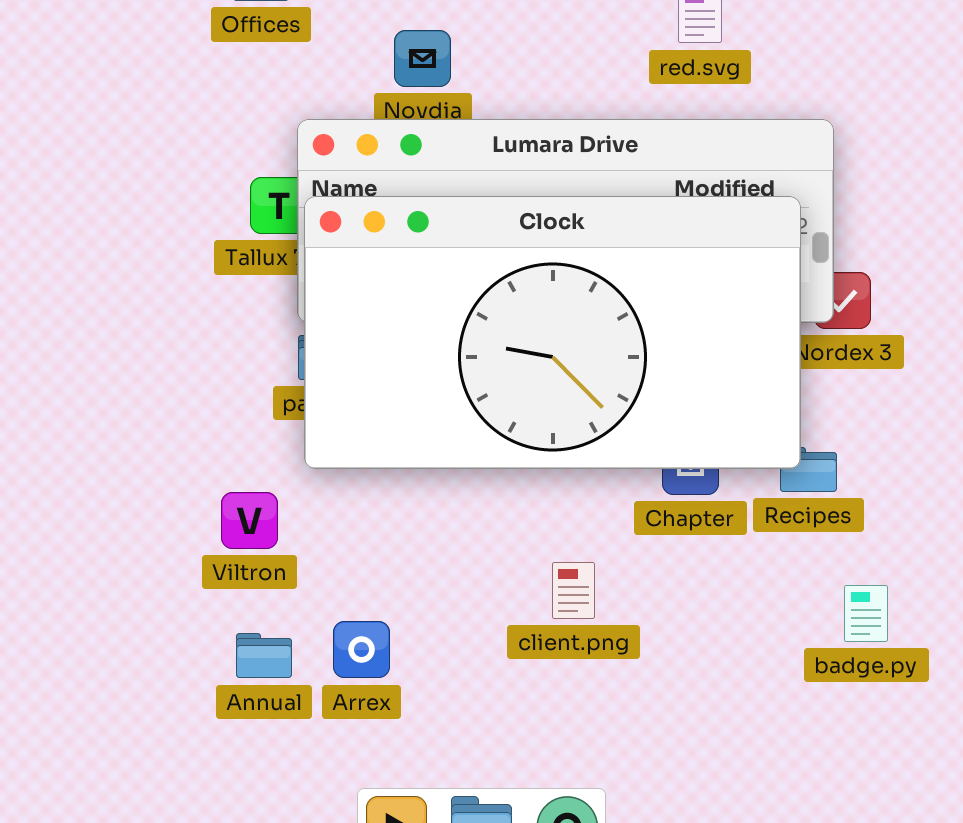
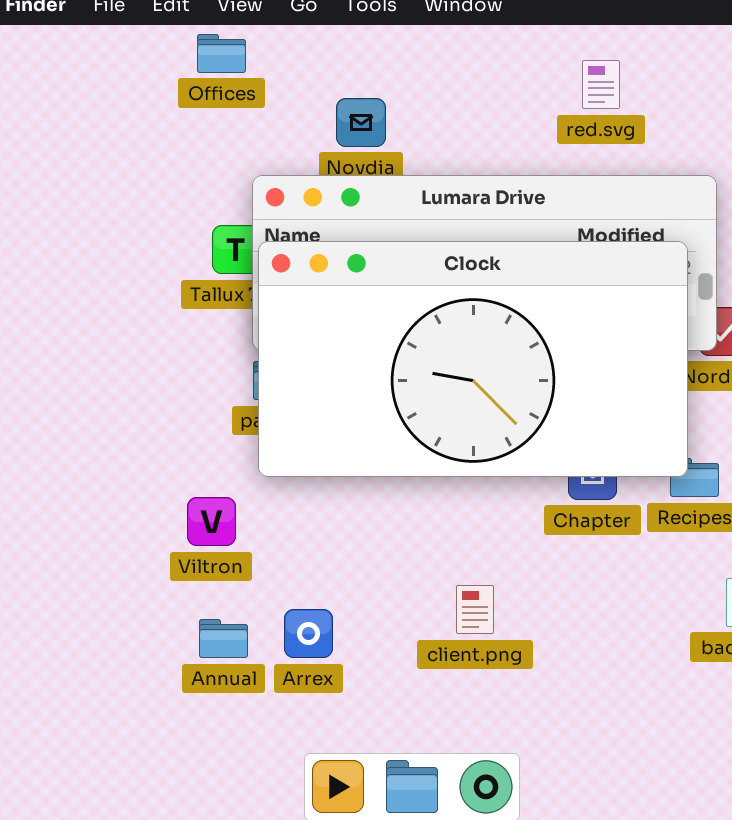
client.png: [552,562,595,619] -> [456,585,494,634], moved

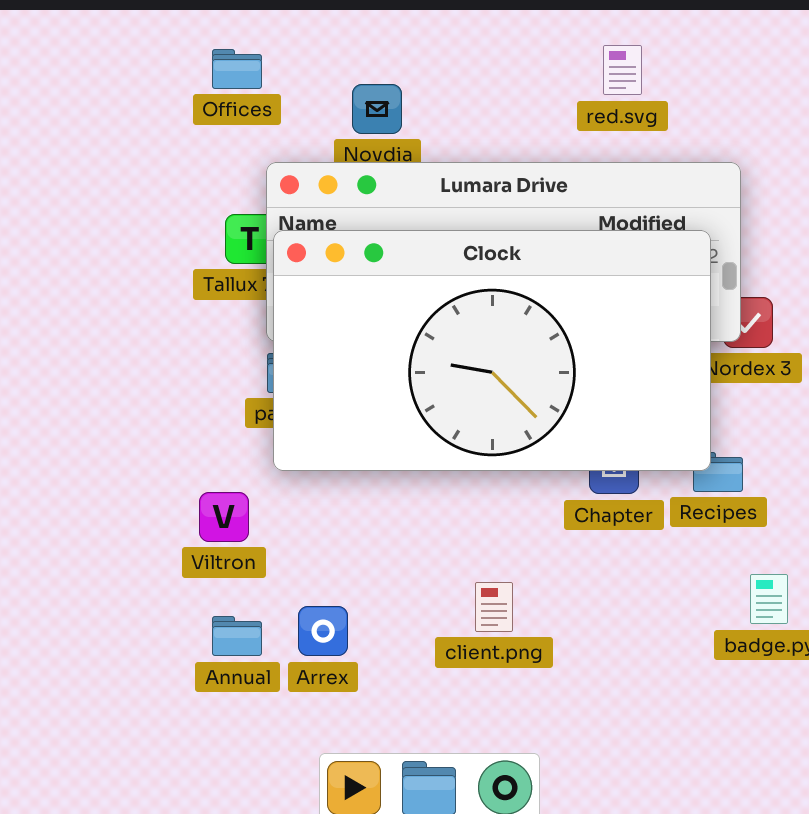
Offices: [197,34,246,73] -> [212,49,262,89], moved

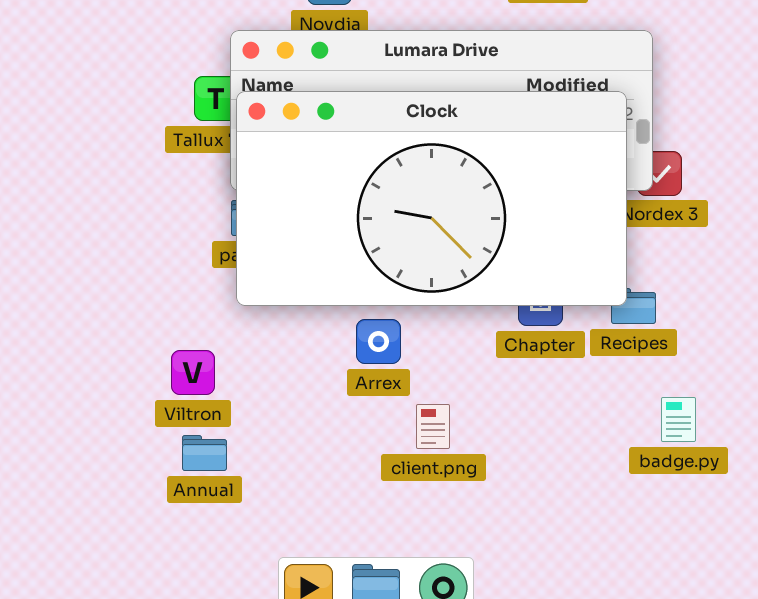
Viltron: [199,492,249,542] -> [171,350,215,395], moved
Arrex: [298,606,348,656] -> [356,319,401,364], moved

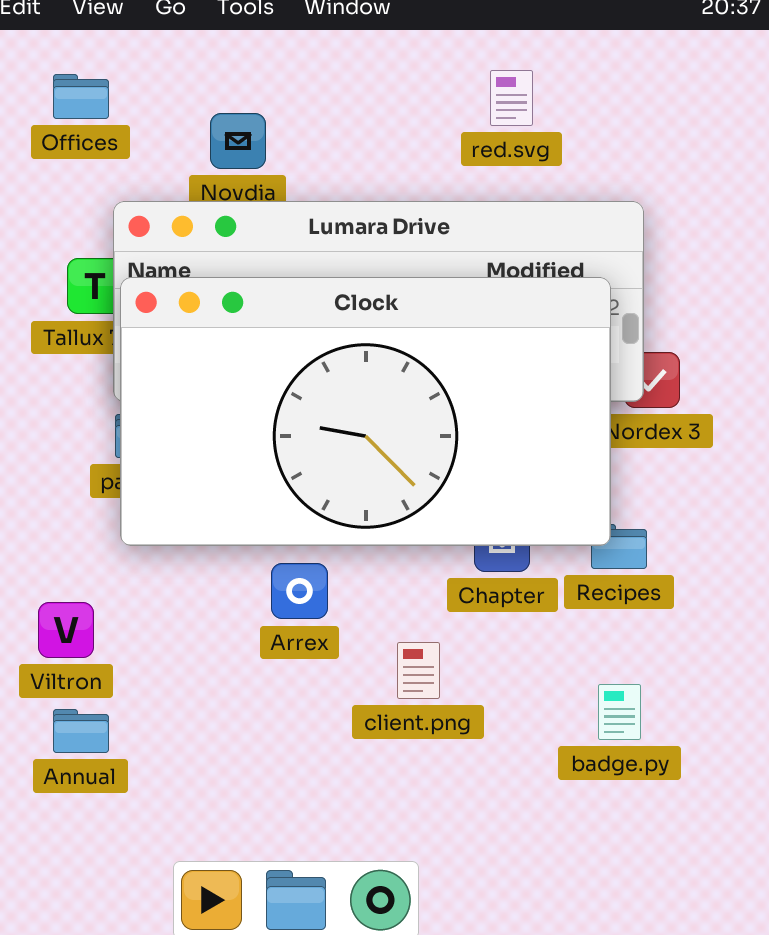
badge.py: [661,397,696,442] -> [598,684,641,740], moved
client.png: [416,404,450,449] -> [397,642,440,699], moved

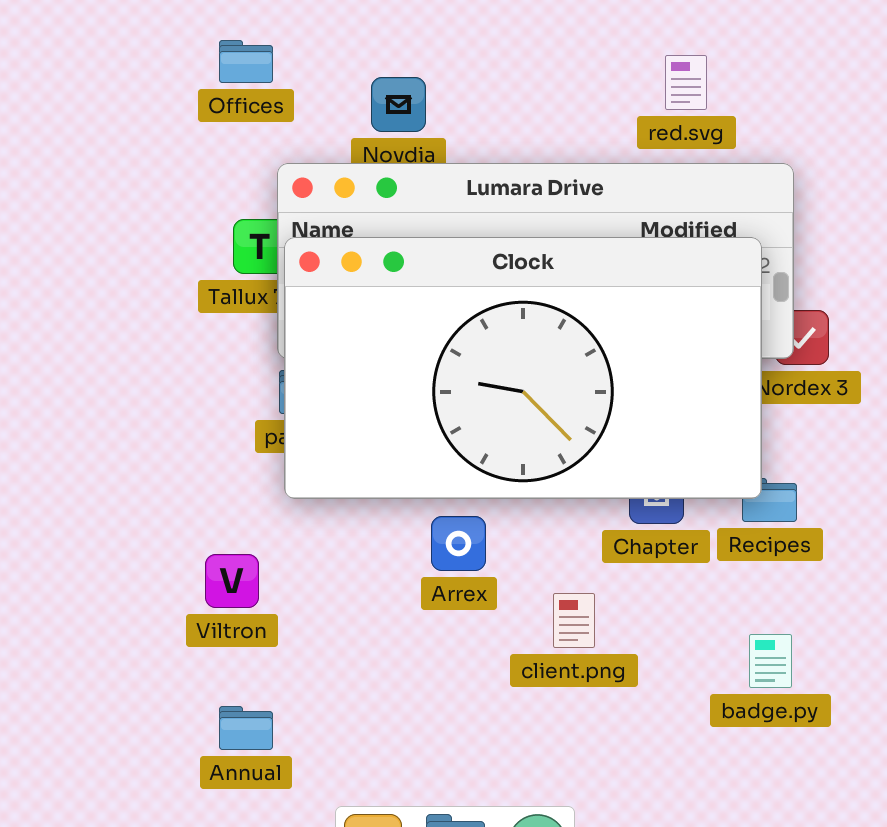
red.svg: [490,70,533,126] -> [665,55,707,110], moved
Annual: [53,709,109,753] -> [219,706,273,750], moved

